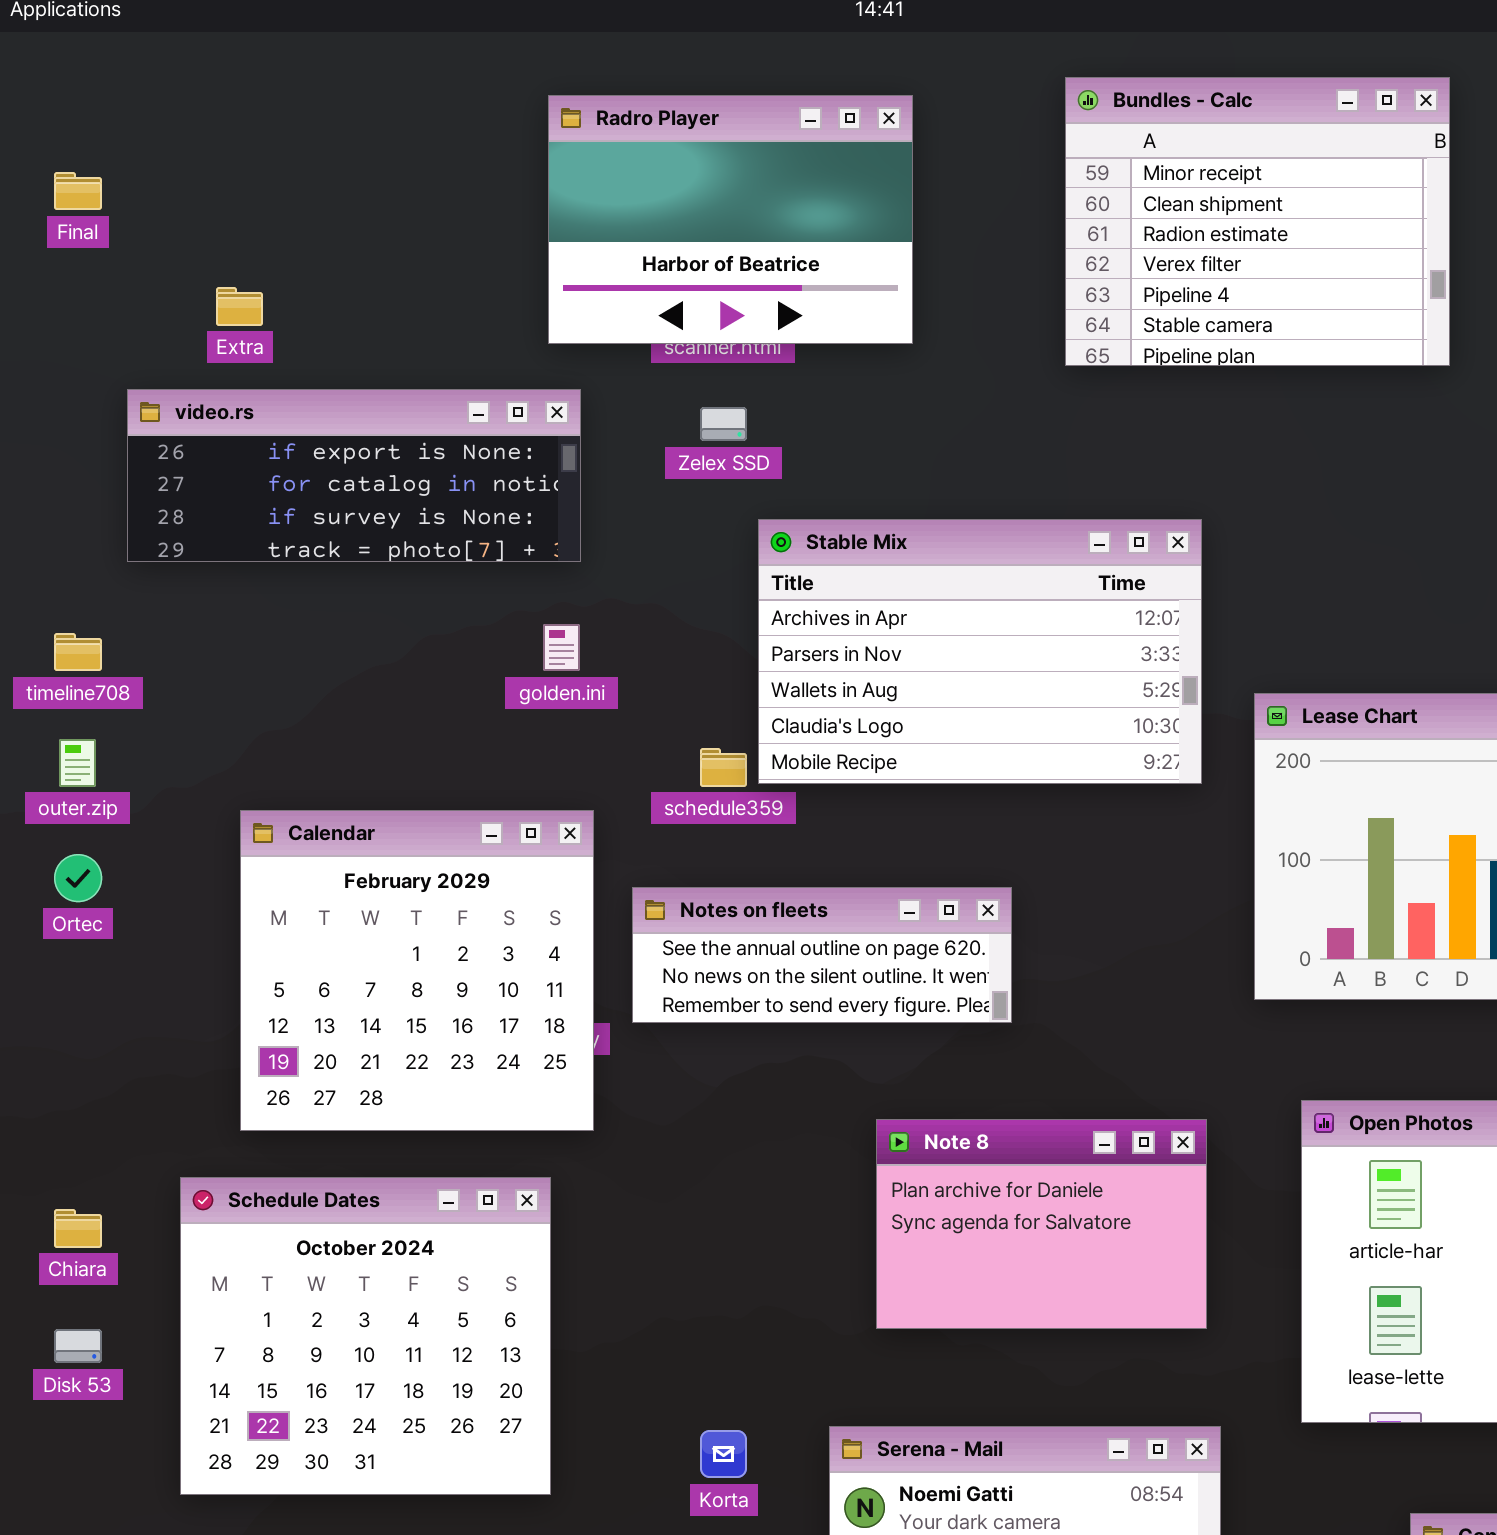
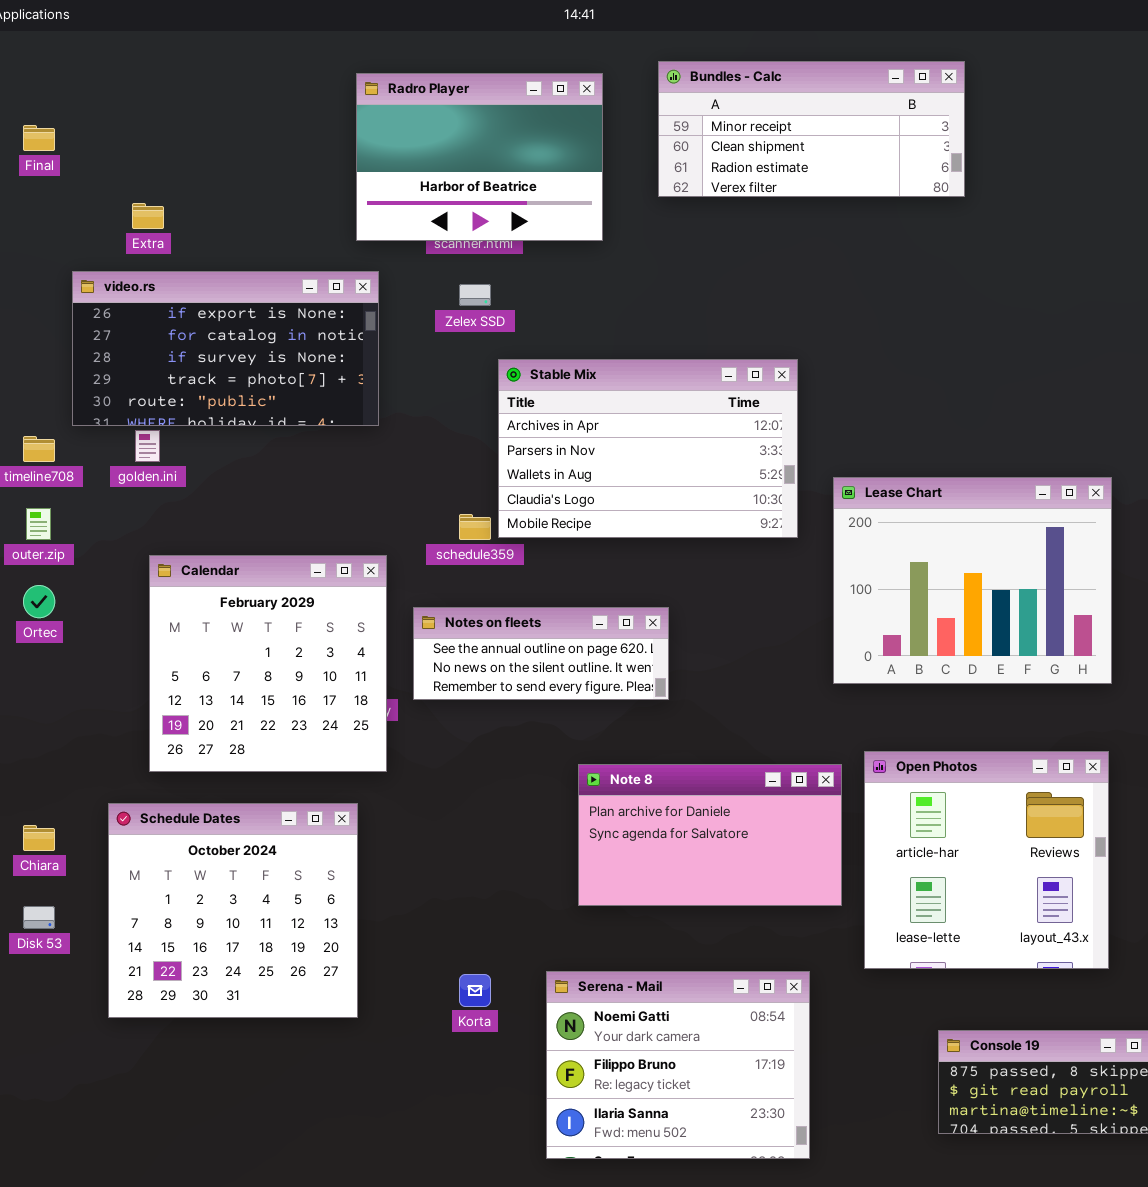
Bundles - Calc: [1065,77,1450,366] -> [658,61,965,197], resized
video.rs: [127,389,581,562] -> [72,271,379,426], resized
golden.ini: [543,624,580,671] -> [135,430,160,462], moved
Note 8: [876,1119,1207,1329] -> [578,764,842,906], resized

